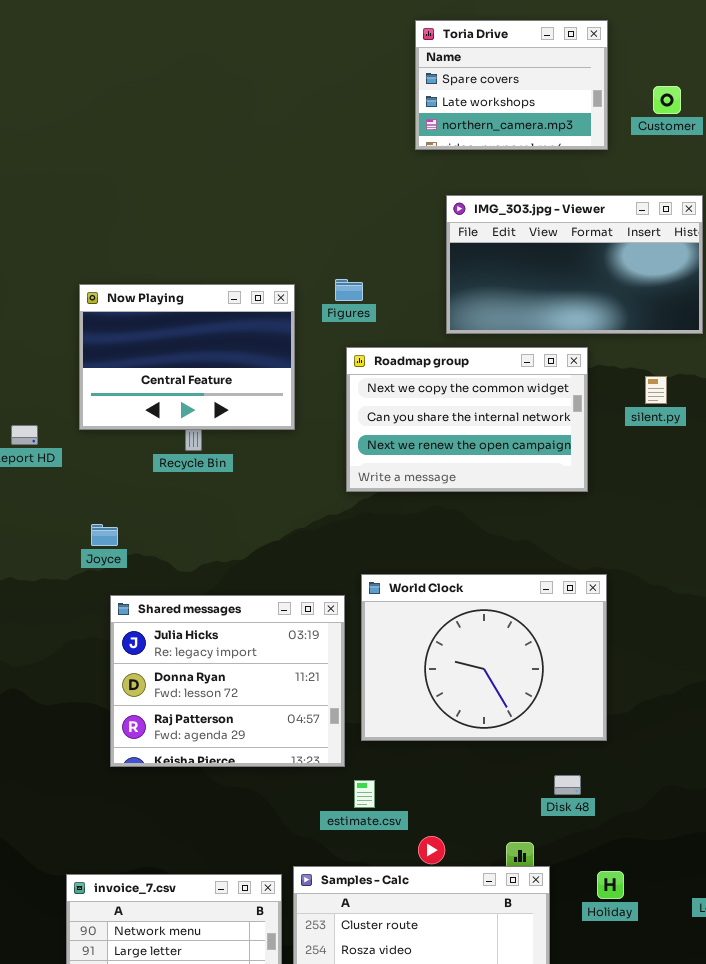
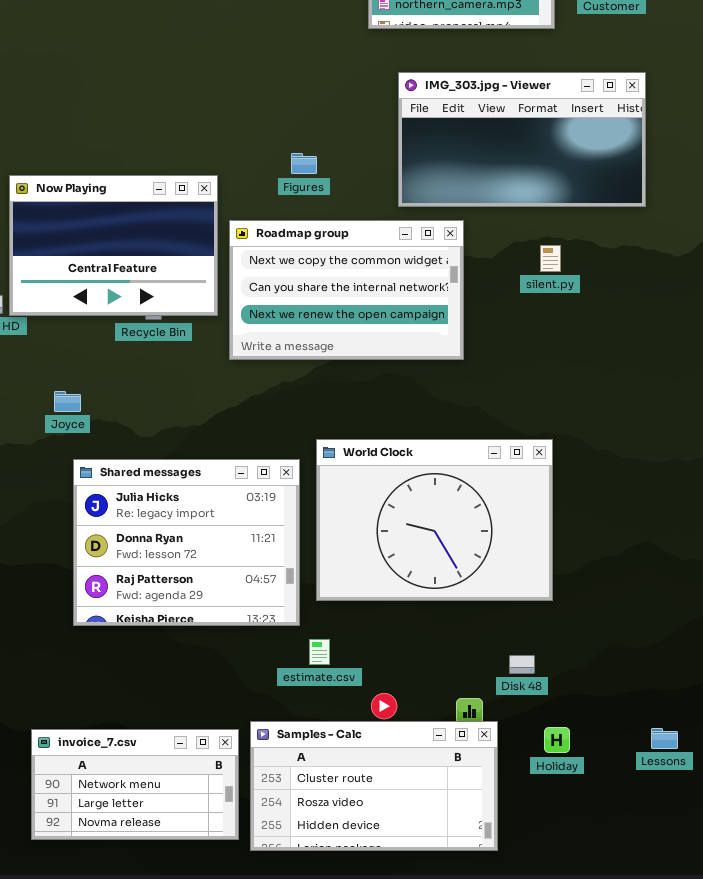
Now Playing: [79,284,295,430] -> [9,175,218,316], moved
Roadmap group: [346,347,588,492] -> [229,220,464,360], moved
silent.py: [645,376,667,404] -> [540,245,561,272], moved
Disk 48: [554,775,581,795] -> [509,655,535,674], moved

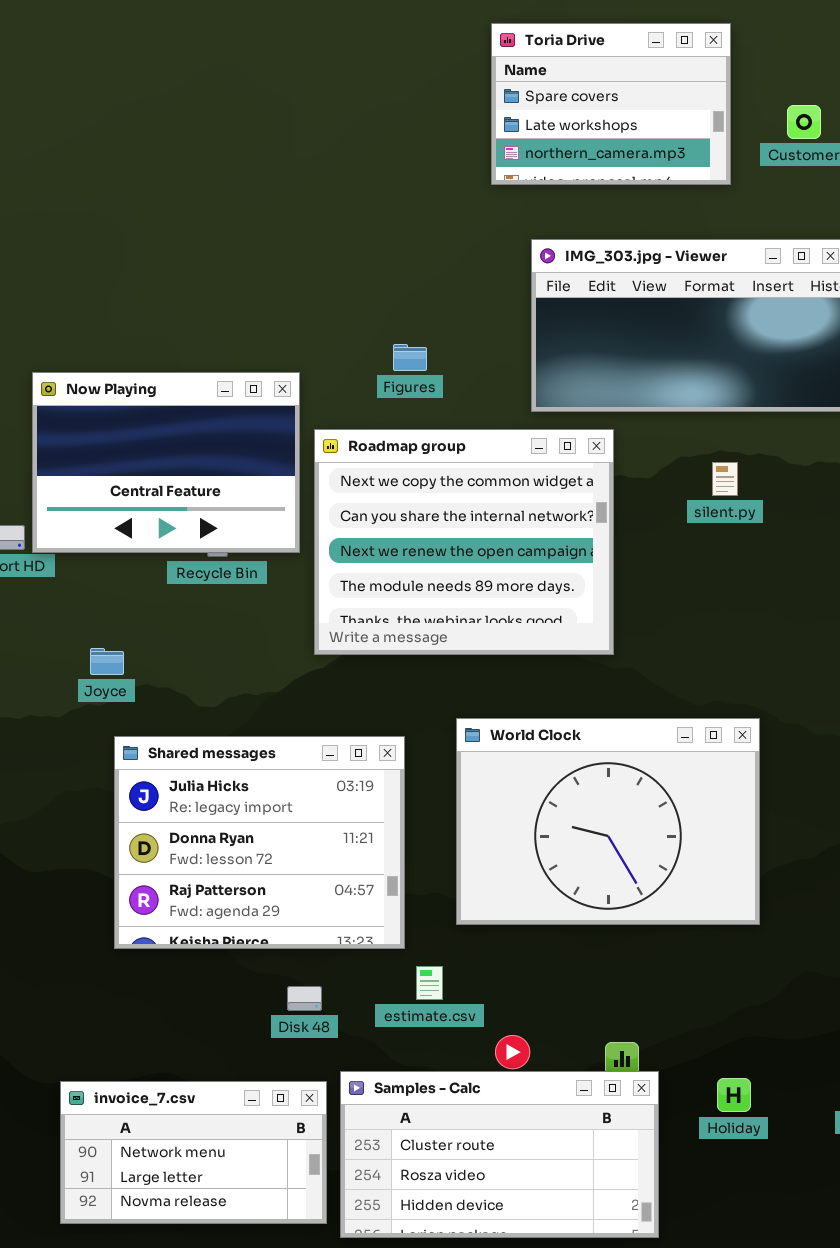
Roadmap group: [229,220,464,360] -> [314,429,614,655], resized
World Clock: [316,439,553,601] -> [456,718,760,925], moved
Disk 48: [509,655,535,674] -> [287,986,322,1011], moved

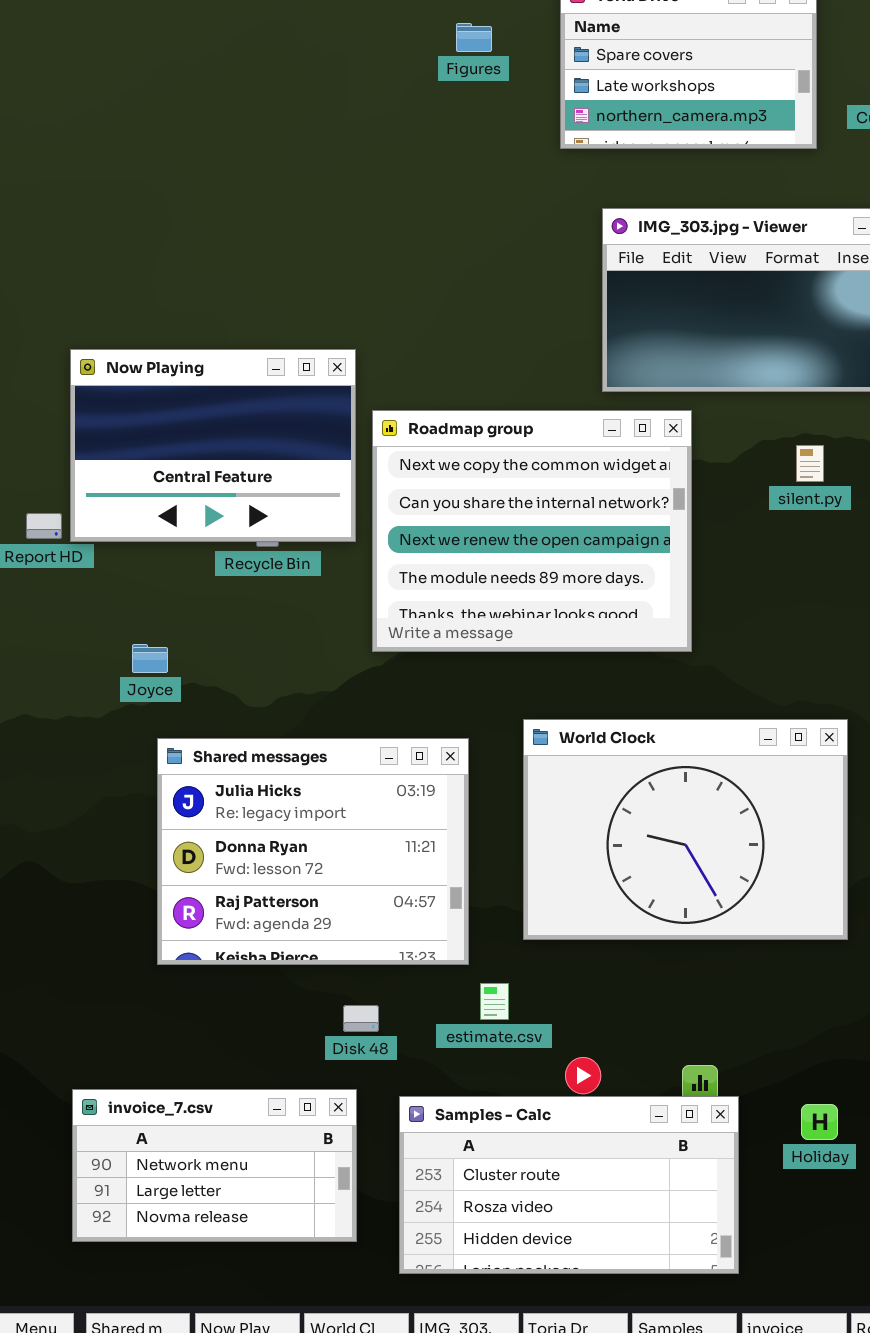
Figures: [393,344,427,371] -> [456,23,492,52], moved
invoice_7.csv: [60,1081,327,1224] -> [72,1089,357,1242], moved

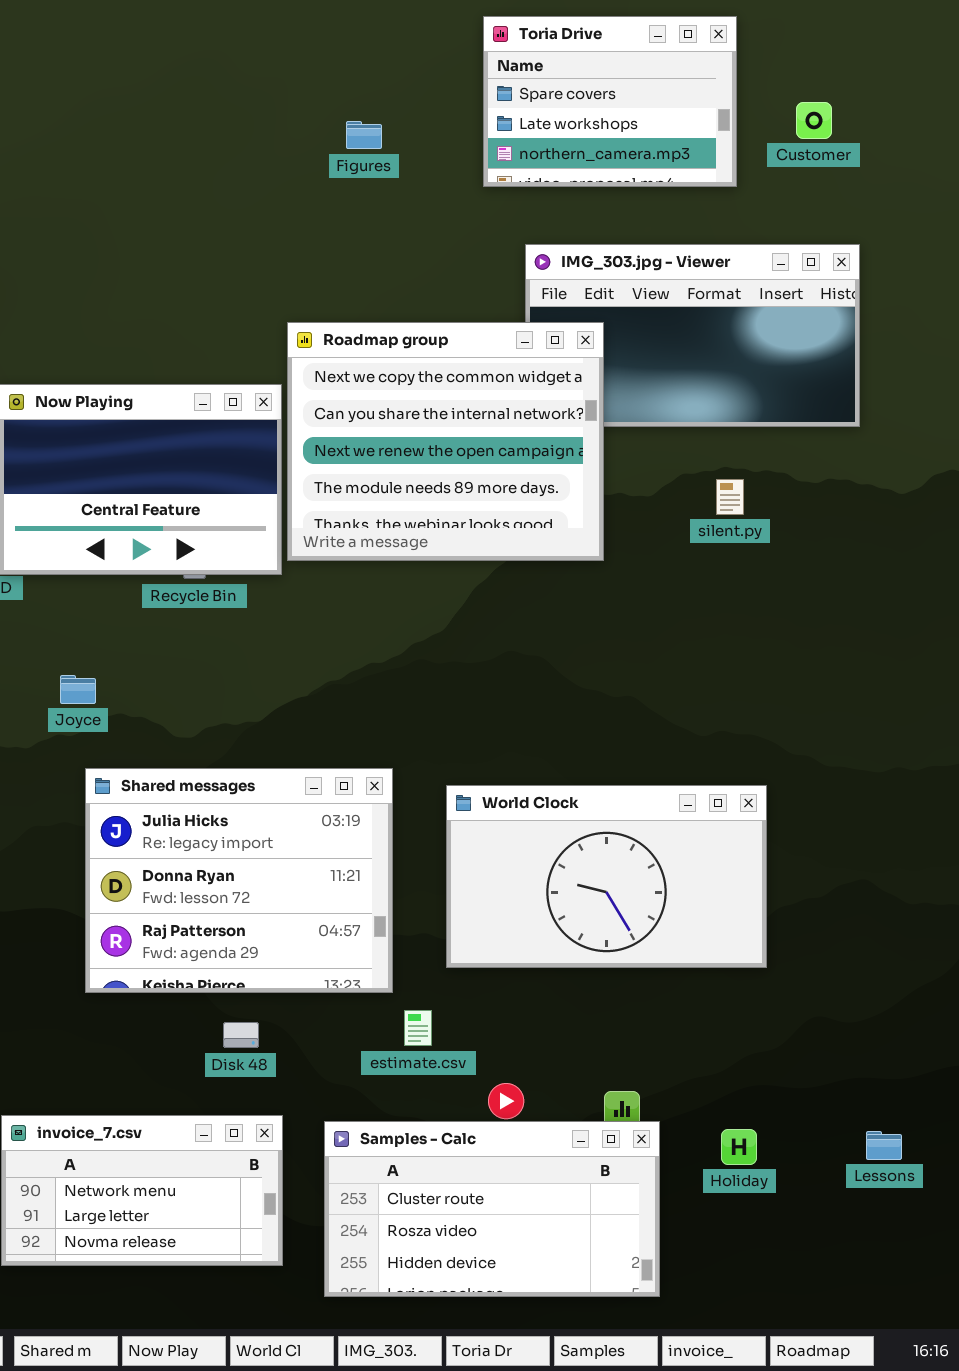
Figures: [456,23,492,52] -> [346,121,382,149], moved
Roadmap group: [372,410,692,652] -> [287,322,604,561], moved
World Clock: [523,719,848,940] -> [446,785,767,968], resized
Disk 48: [343,1005,379,1032] -> [223,1022,259,1048], moved

